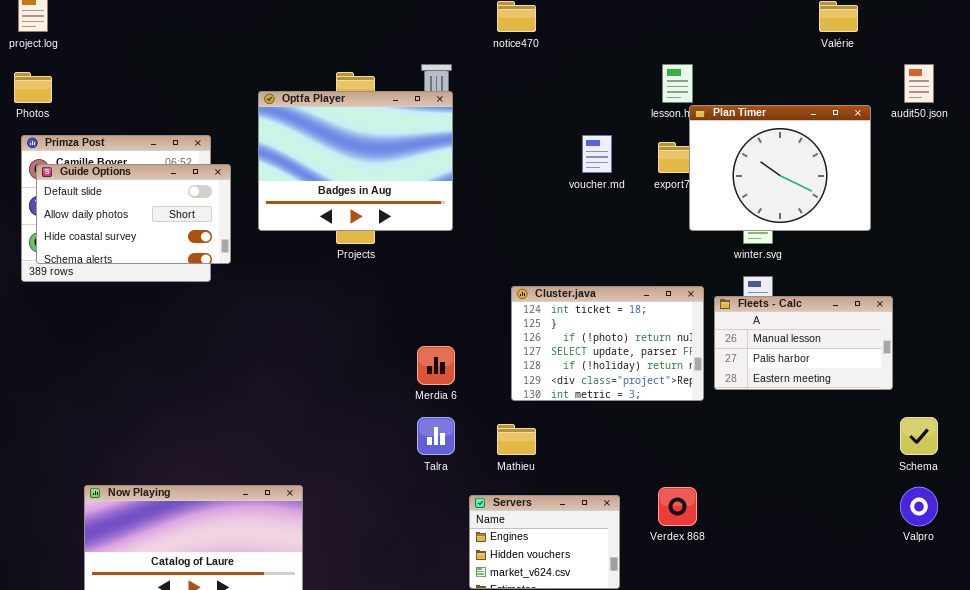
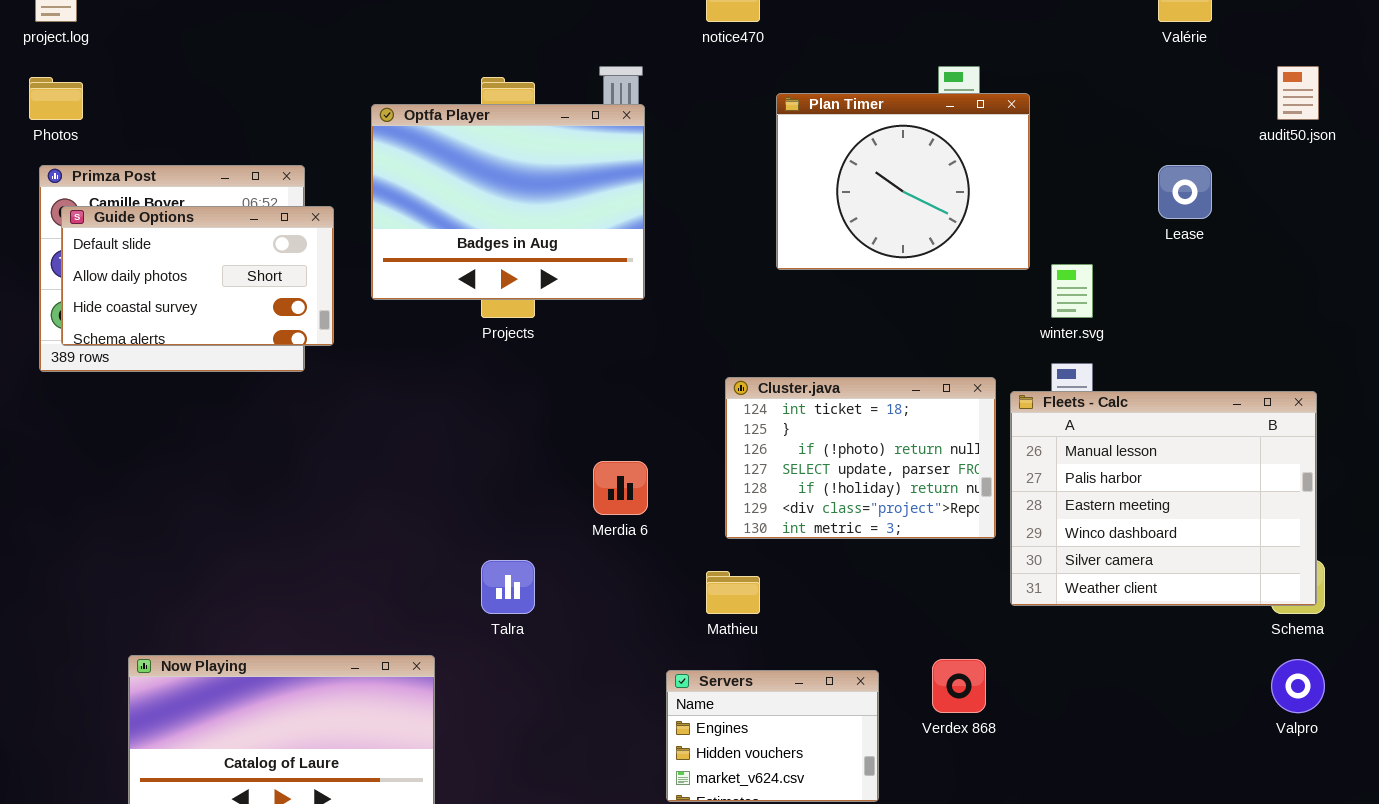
Plan Timer: [689,105,871,231] -> [776,93,1030,270], moved
Fleets - Calc: [714,296,893,390] -> [1010,391,1317,606], resized
Talra: [417,417,455,455] -> [481,560,535,614], moved

